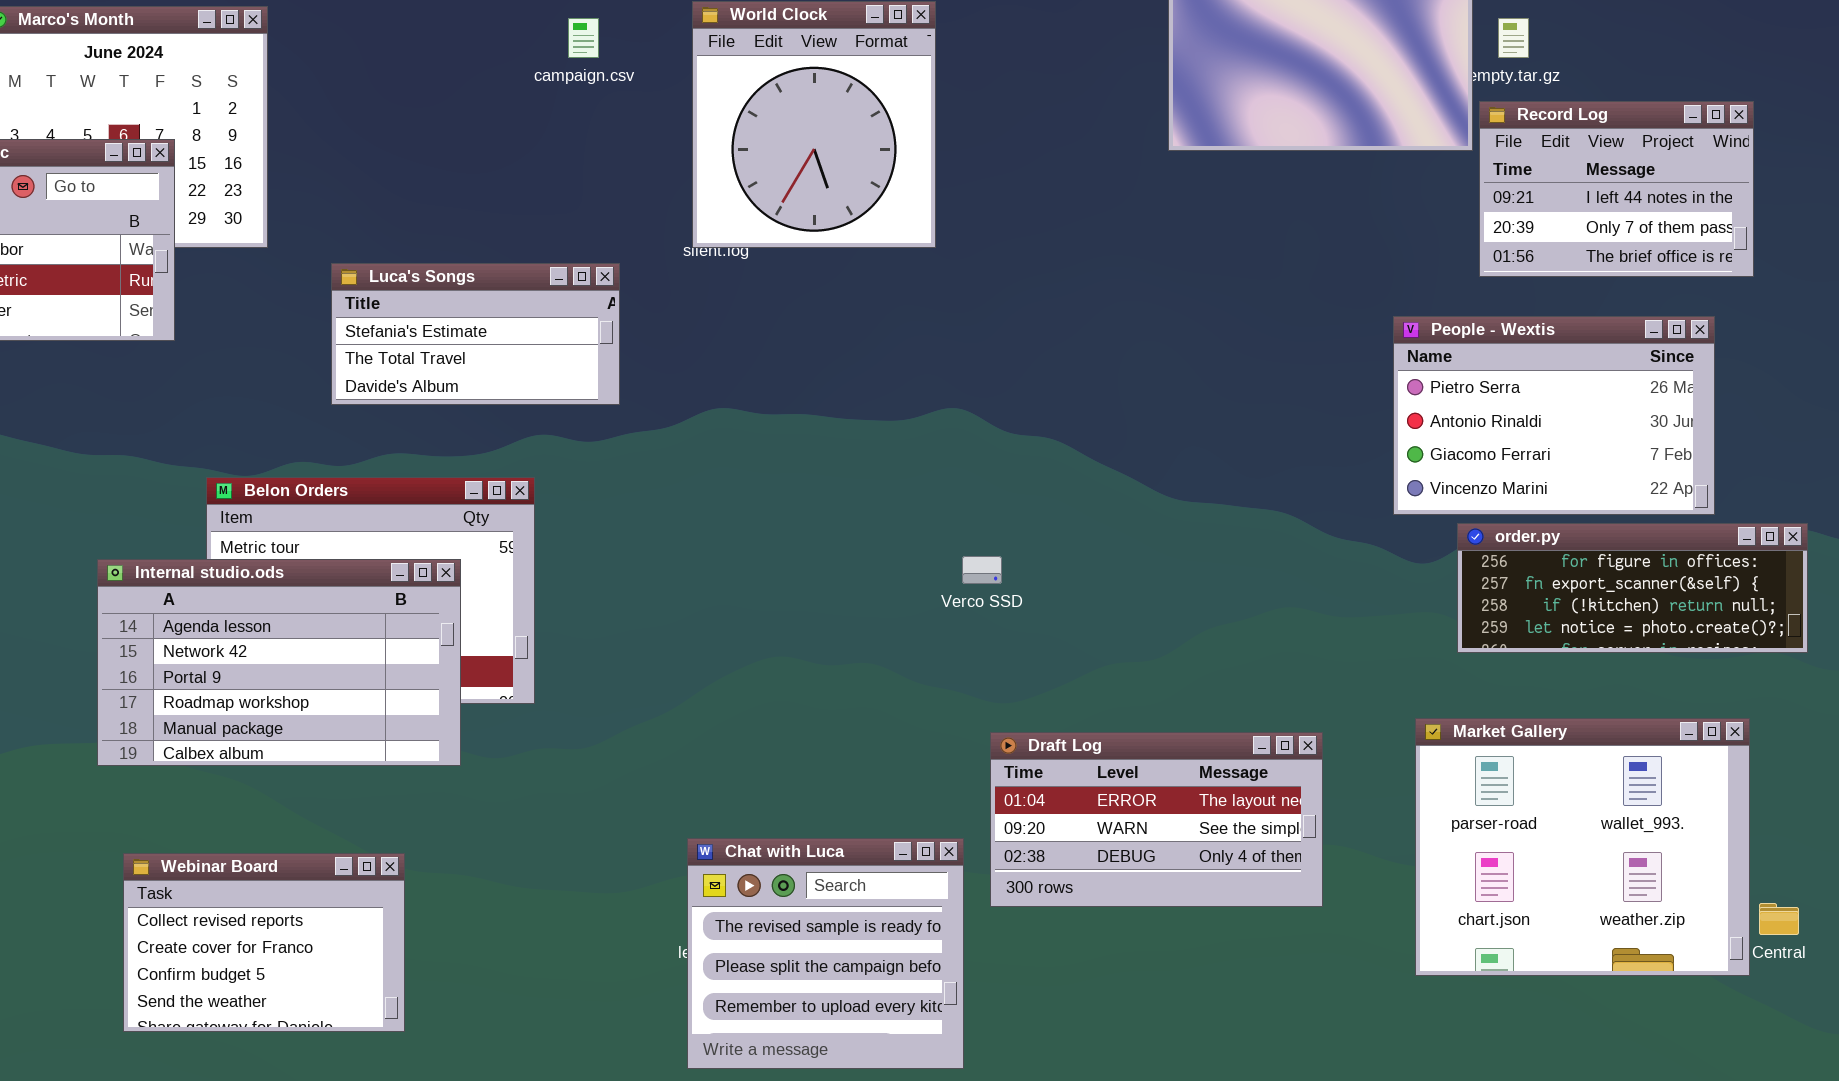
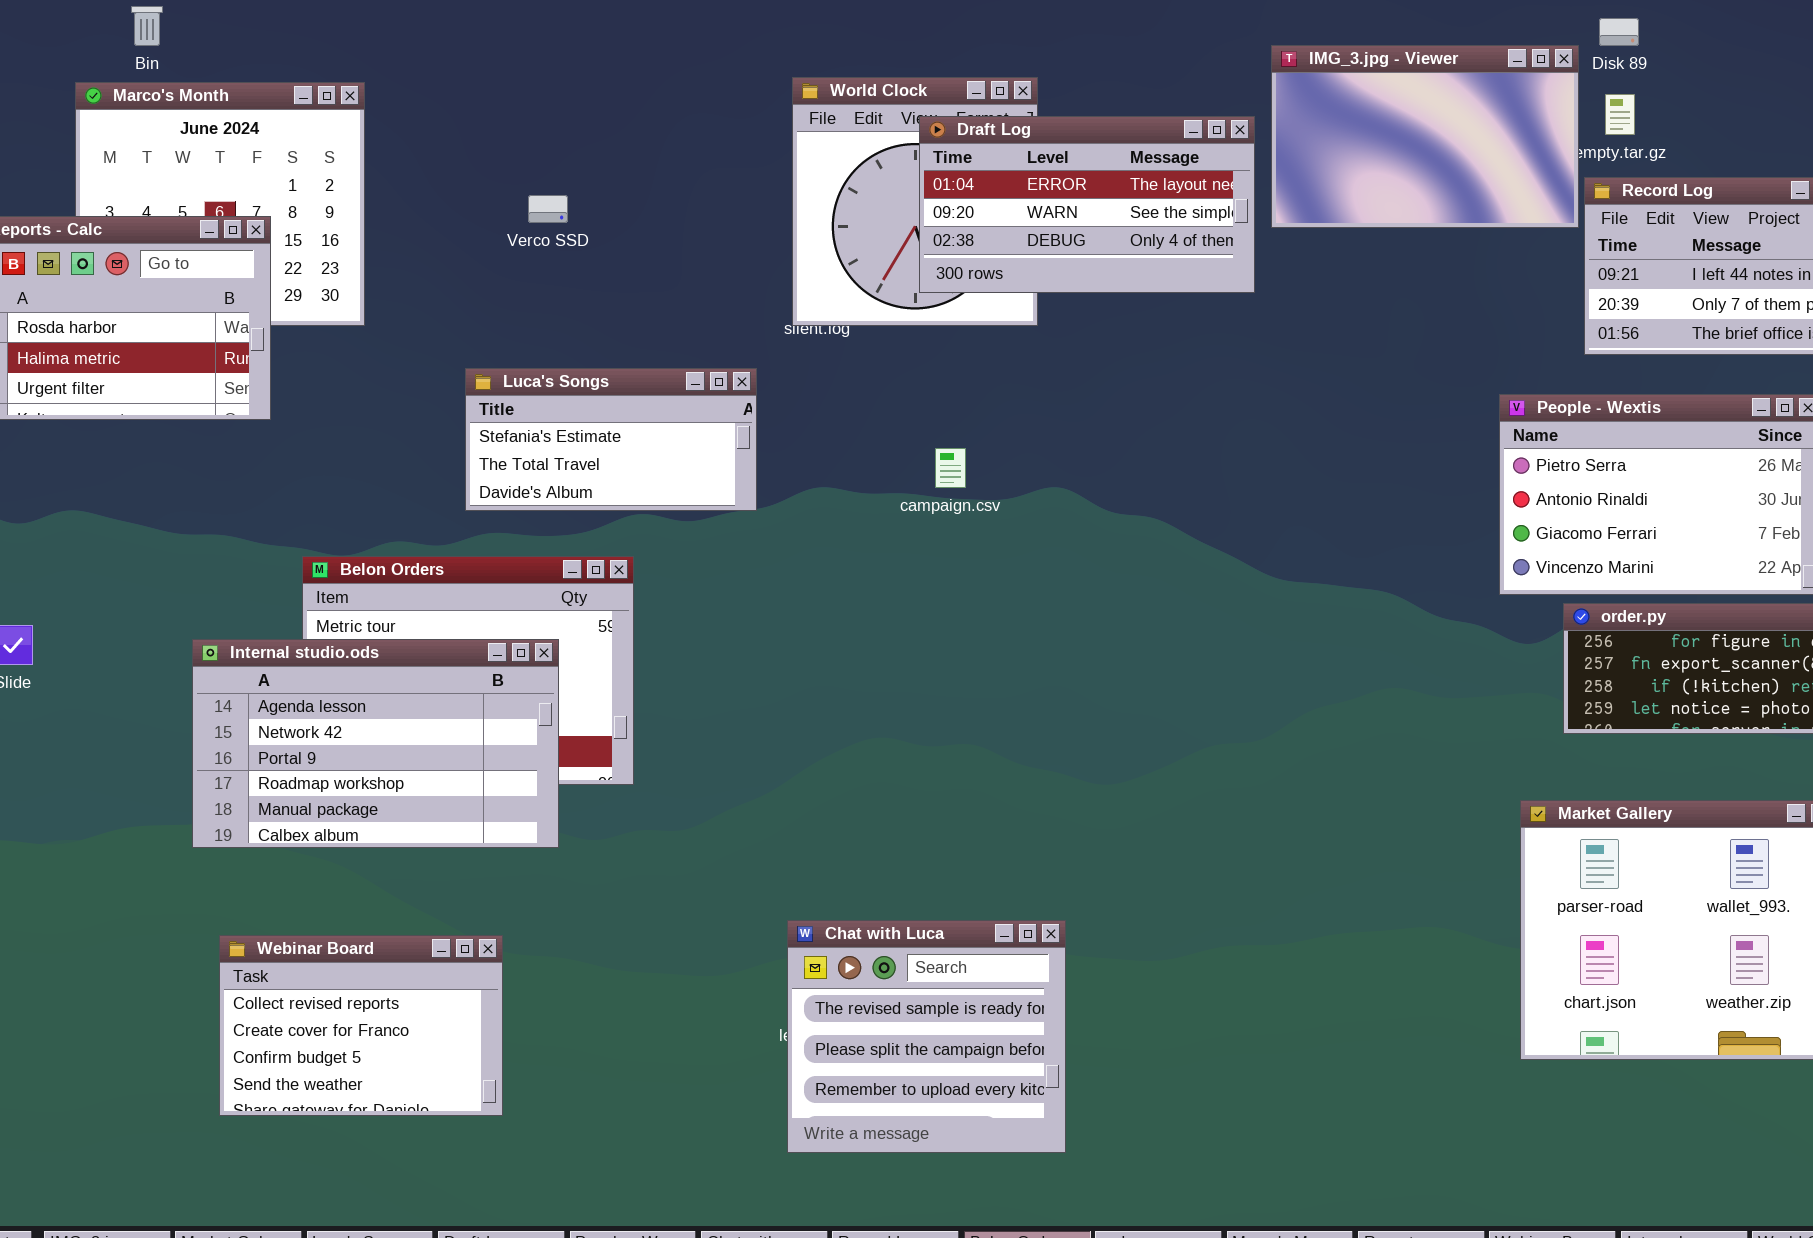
campaign.csv: [568,18,599,58] -> [935,448,966,488], moved
Luca's Songs: [331,263,620,405] -> [465,368,757,511], moved
Verco SSD: [962,556,1002,584] -> [528,195,568,223], moved
Draft Log: [990,732,1323,907] -> [919,116,1255,293], moved

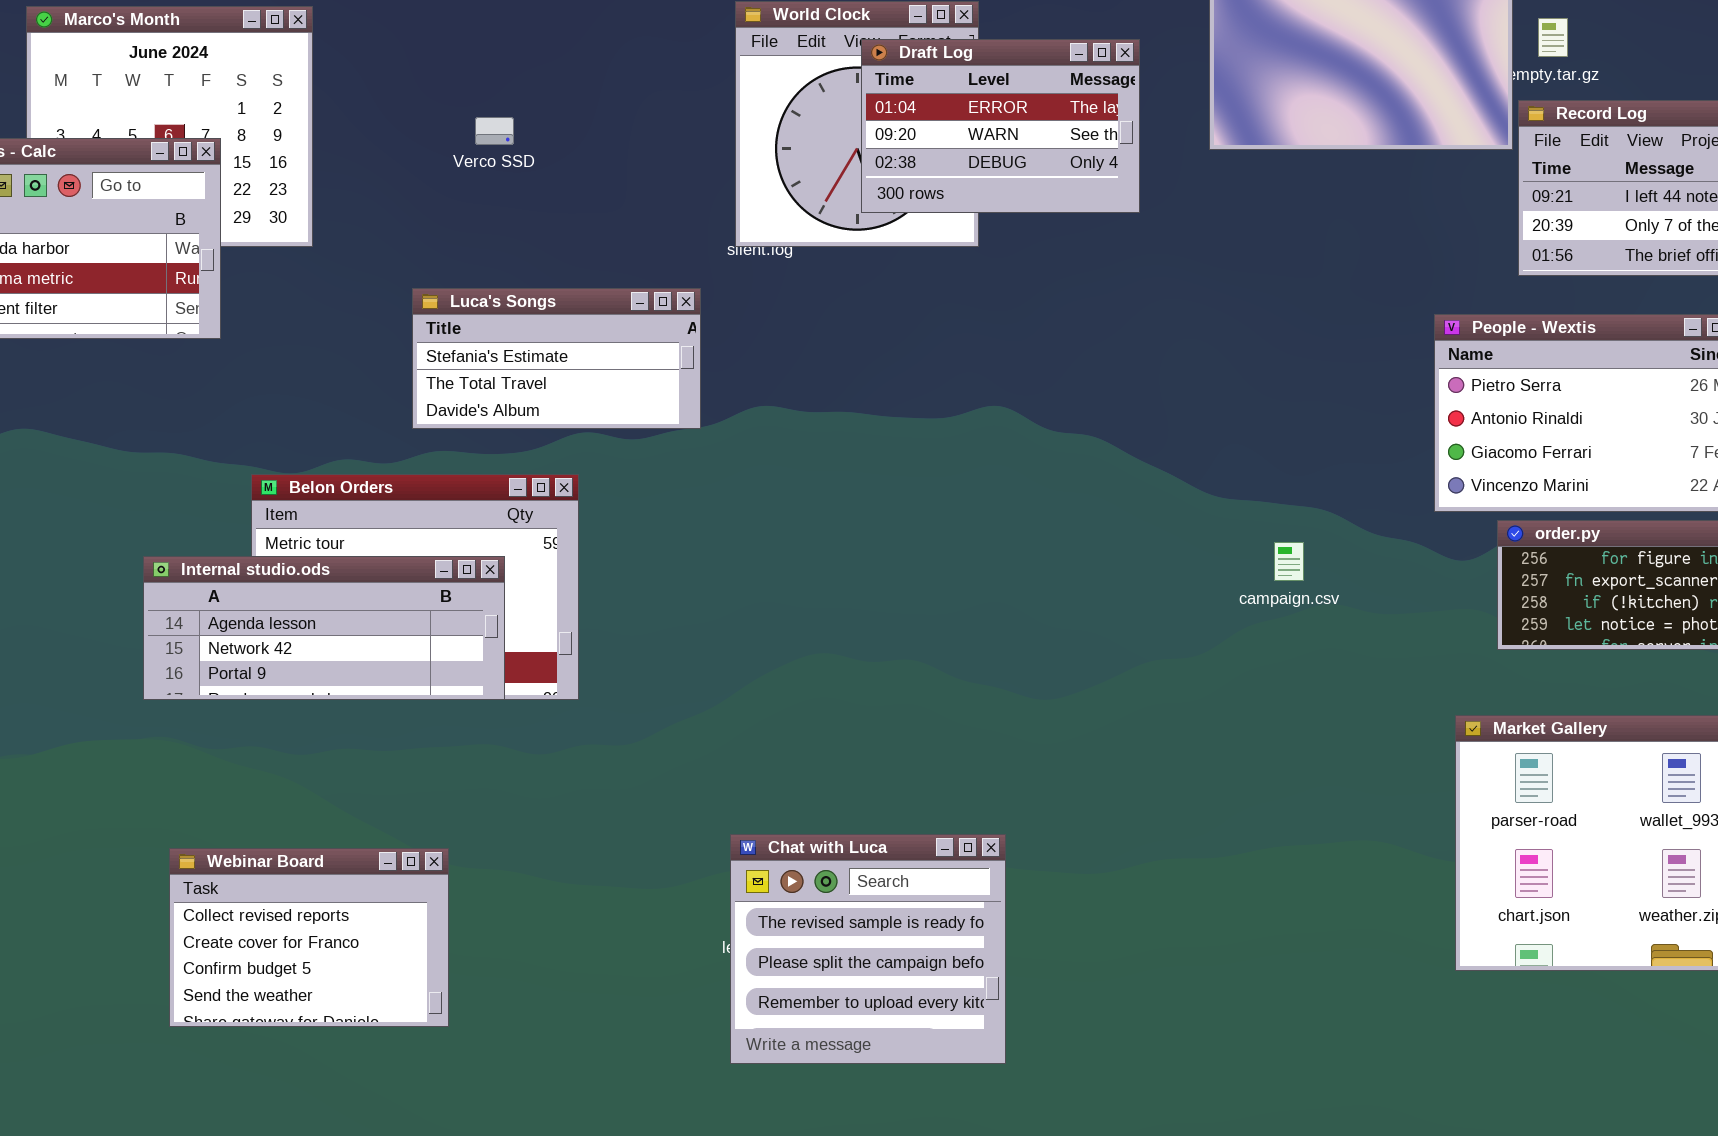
Draft Log: [919,116,1255,293] -> [861,39,1140,213], resized
campaign.csv: [935,448,966,488] -> [1274,542,1304,581], moved
Internal studio.ods: [192,639,559,848] -> [143,556,505,700], resized

